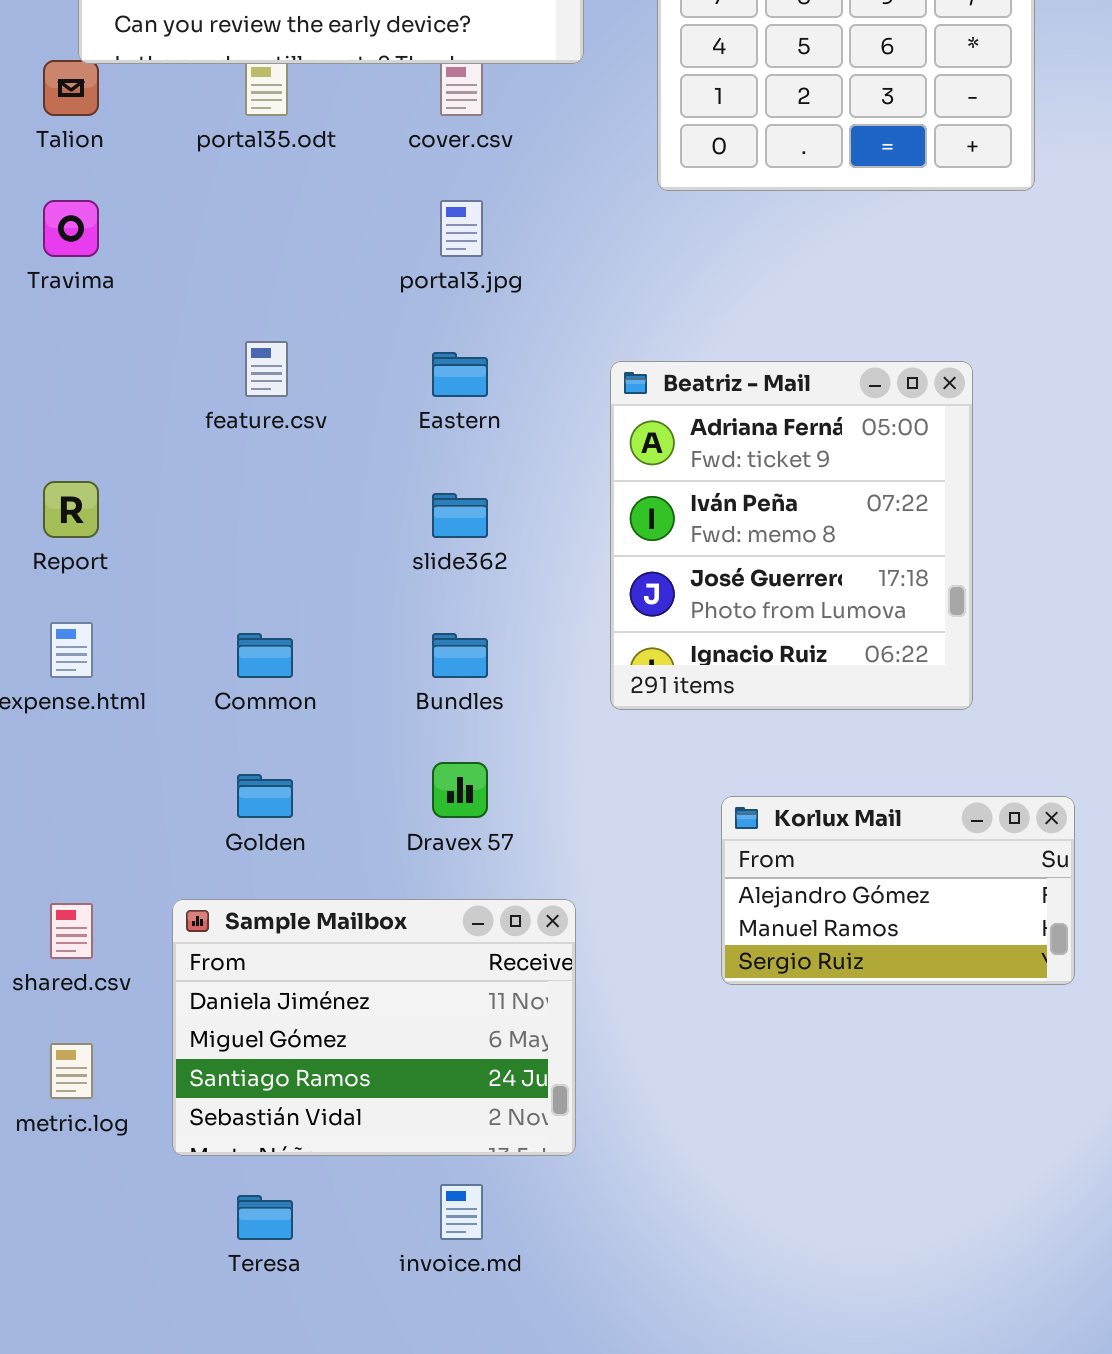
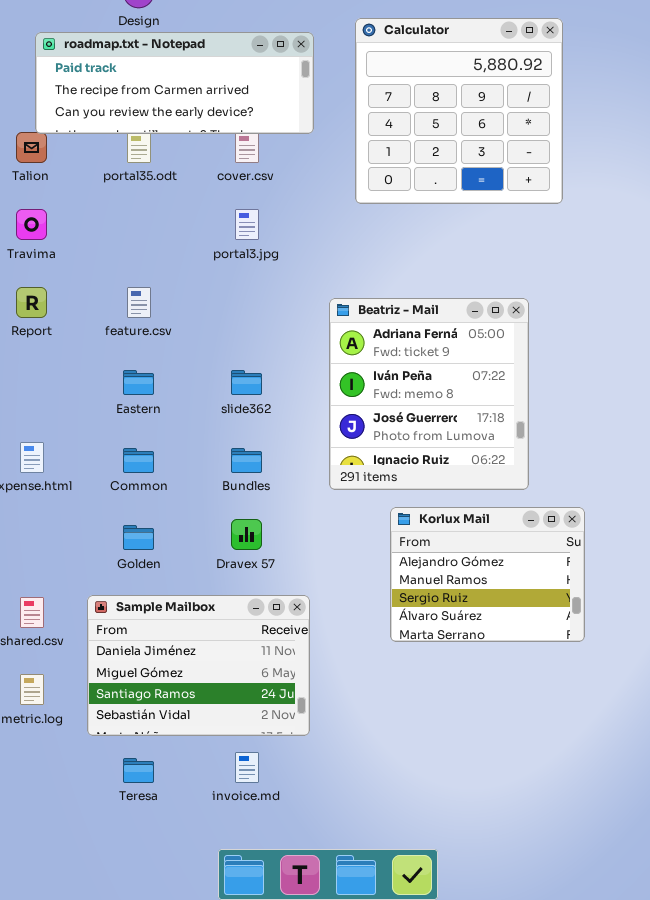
Eastern: [432,352,488,397] -> [123,370,154,395], moved
Report: [43,481,99,538] -> [16,287,47,318], moved
Korlux Mail: [721,796,1075,985] -> [390,507,585,642], resized

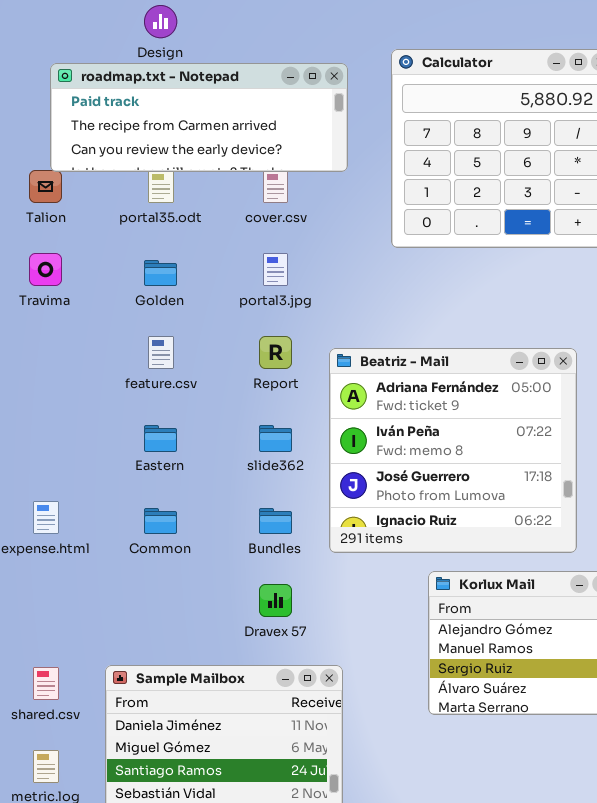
Report: [16,287,47,318] -> [259,336,292,369], moved
Beatriz - Mail: [329,298,529,490] -> [329,348,577,553], resized
Golden: [123,525,154,550] -> [144,260,177,286], moved

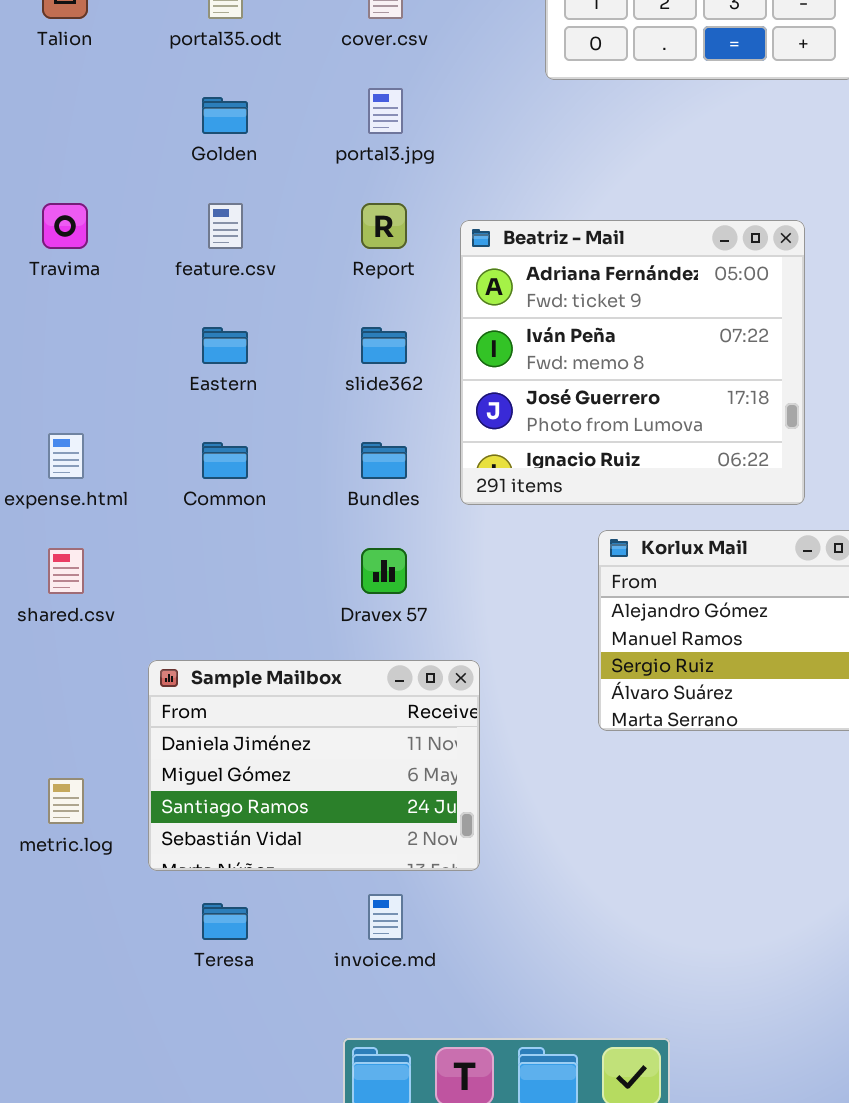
Travima: [29,253,62,286] -> [42,203,88,249], moved
shared.csv: [33,667,59,700] -> [48,548,84,594], moved

